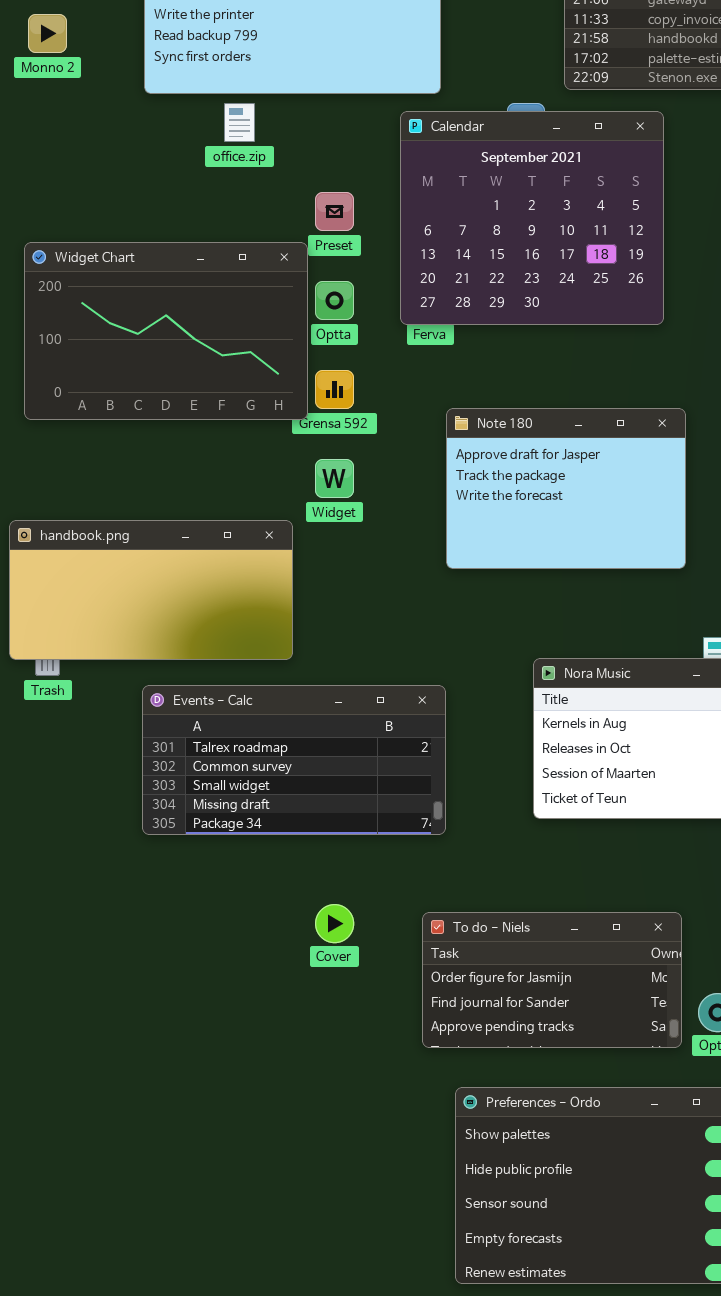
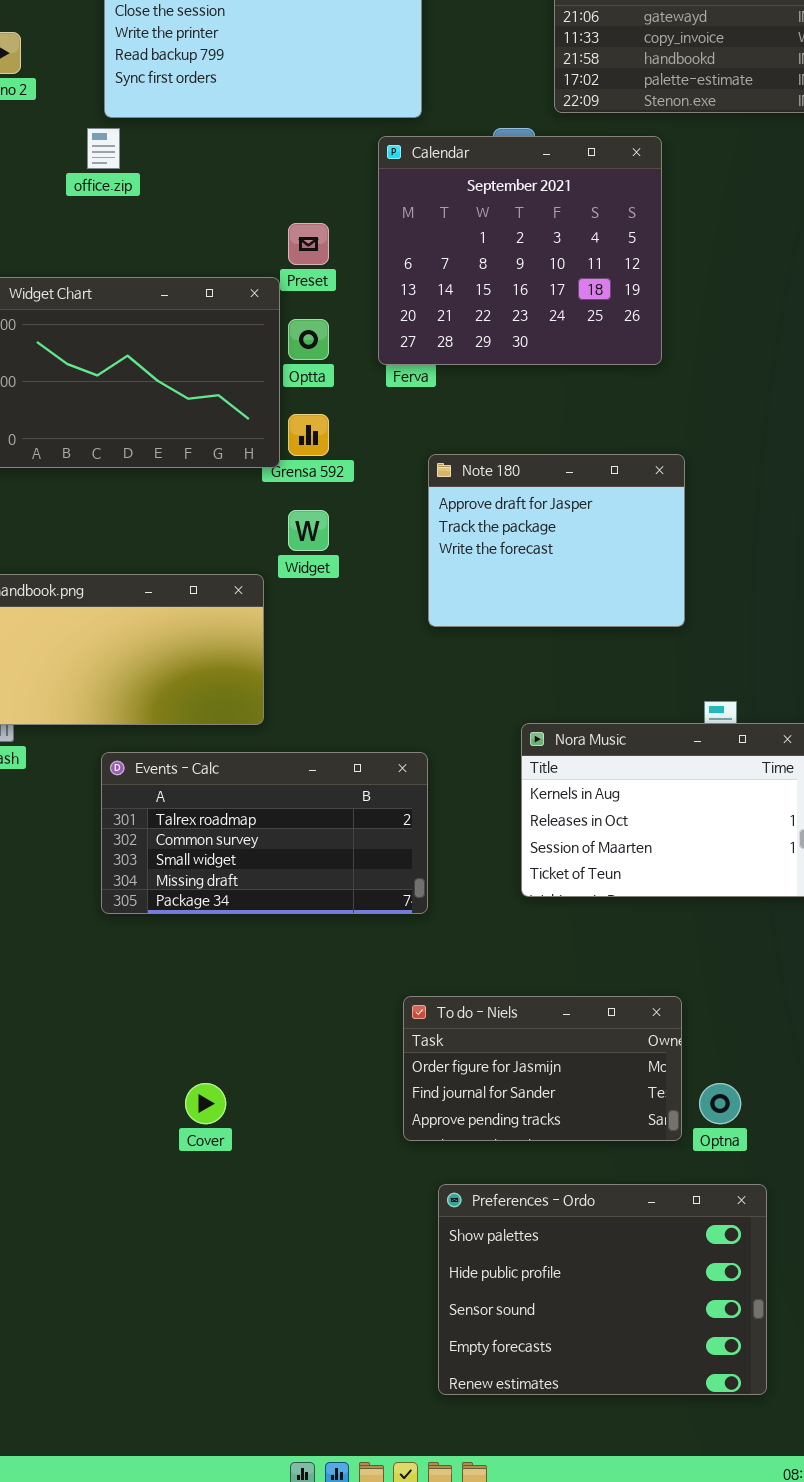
office.zip: [224,103,255,142] -> [87,128,120,169], moved
Cover: [315,904,354,943] -> [185,1083,226,1124], moved

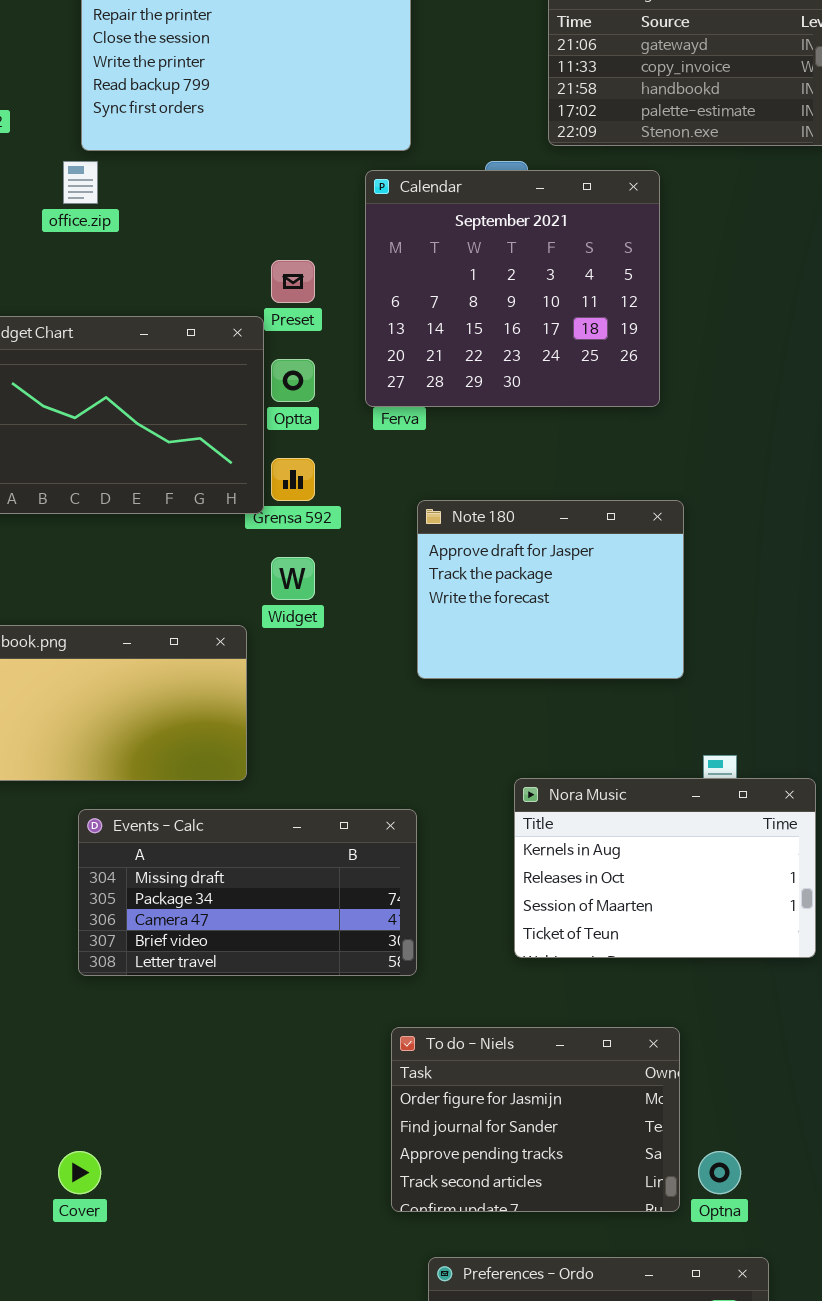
Events - Calc: [101,752,428,914] -> [78,809,417,976], scrolled down 3 rows
To do - Niels: [403,996,682,1141] -> [391,1027,680,1212], resized
Cover: [185,1083,226,1124] -> [58,1151,101,1194], moved

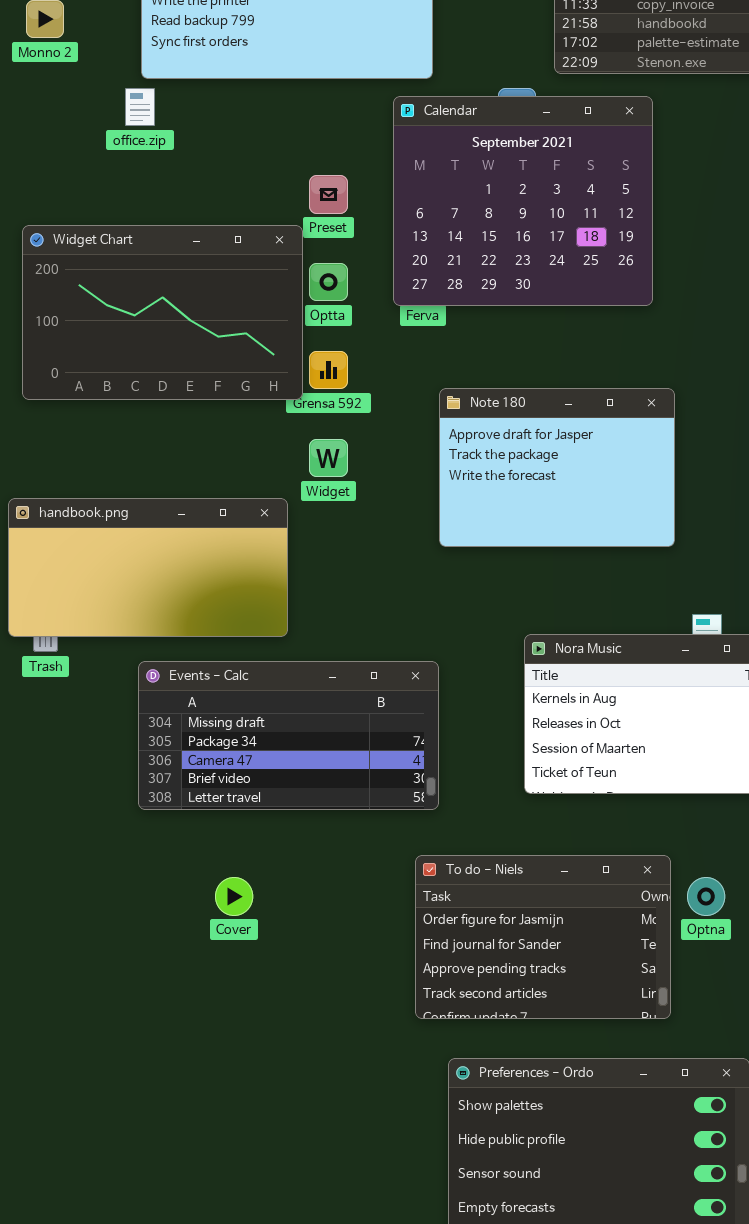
Cover: [58,1151,101,1194] -> [215,877,253,916], moved
Optna: [698,1151,741,1194] -> [687,877,725,916], moved

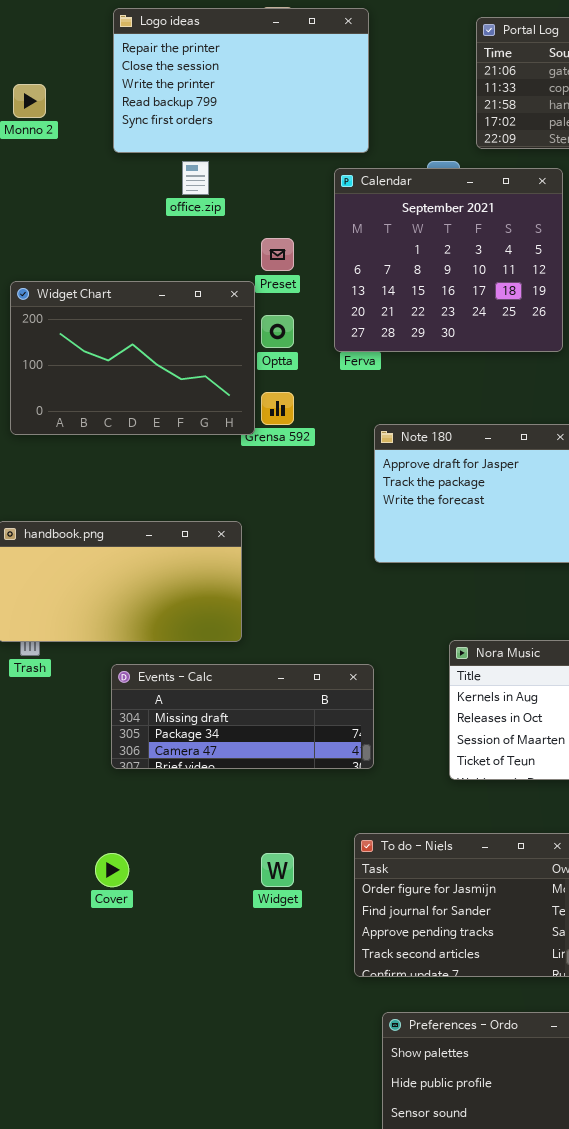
office.zip: [125,88,155,126] -> [182,161,209,195], moved
Widget: [309,439,348,477] -> [261,853,294,887], moved
Events - Calc: [138,661,439,810] -> [111,664,374,769], resized
Cover: [215,877,253,916] -> [95,853,129,887], moved

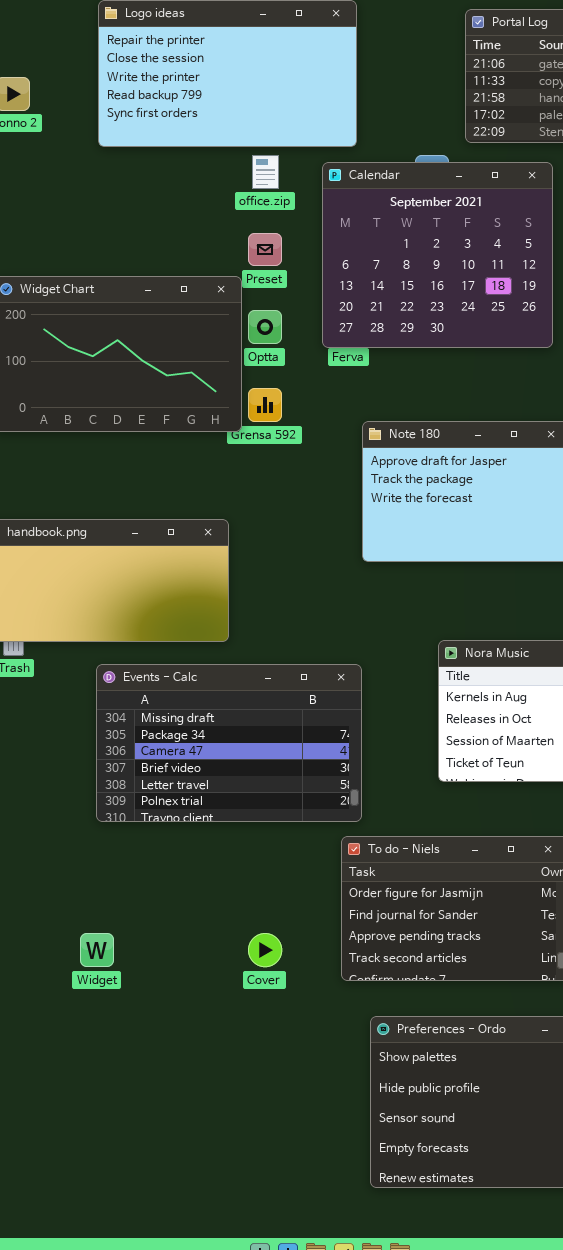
office.zip: [182,161,209,195] -> [252,155,279,189], moved
Events - Calc: [111,664,374,769] -> [96,664,362,822], resized
Cover: [95,853,129,887] -> [248,933,282,967], moved
Widget: [261,853,294,887] -> [80,933,114,967], moved

